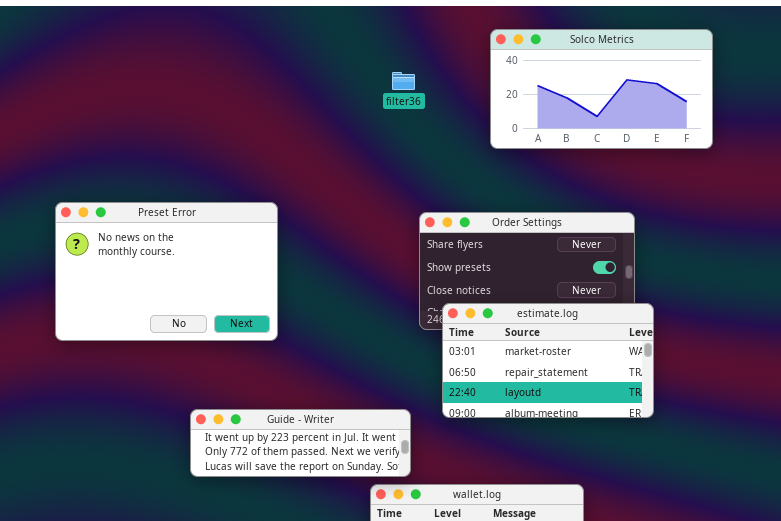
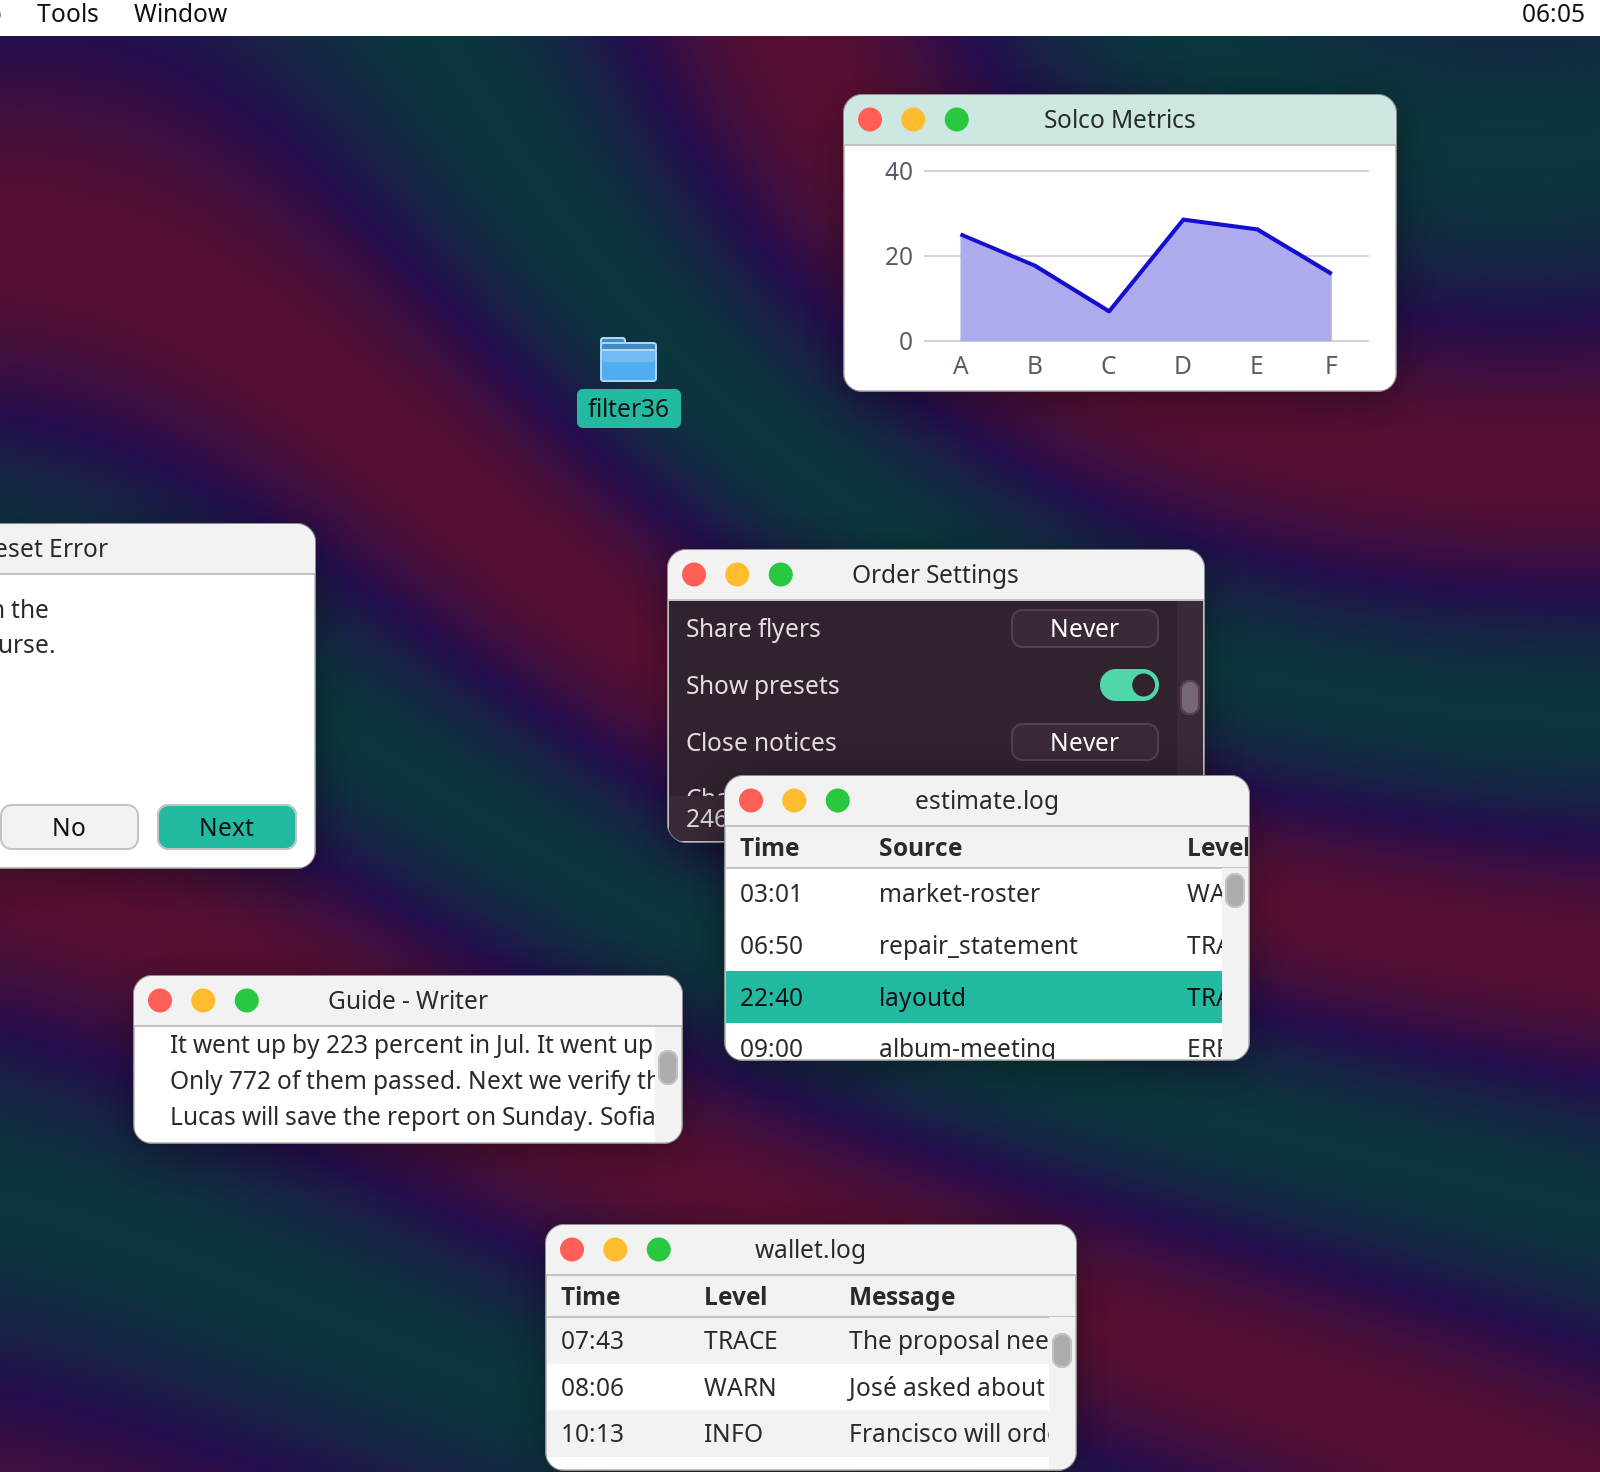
filter36: [392,72,415,90] -> [600,337,657,382], moved
Guide - Writer: [190,409,411,477] -> [133,975,683,1144], moved

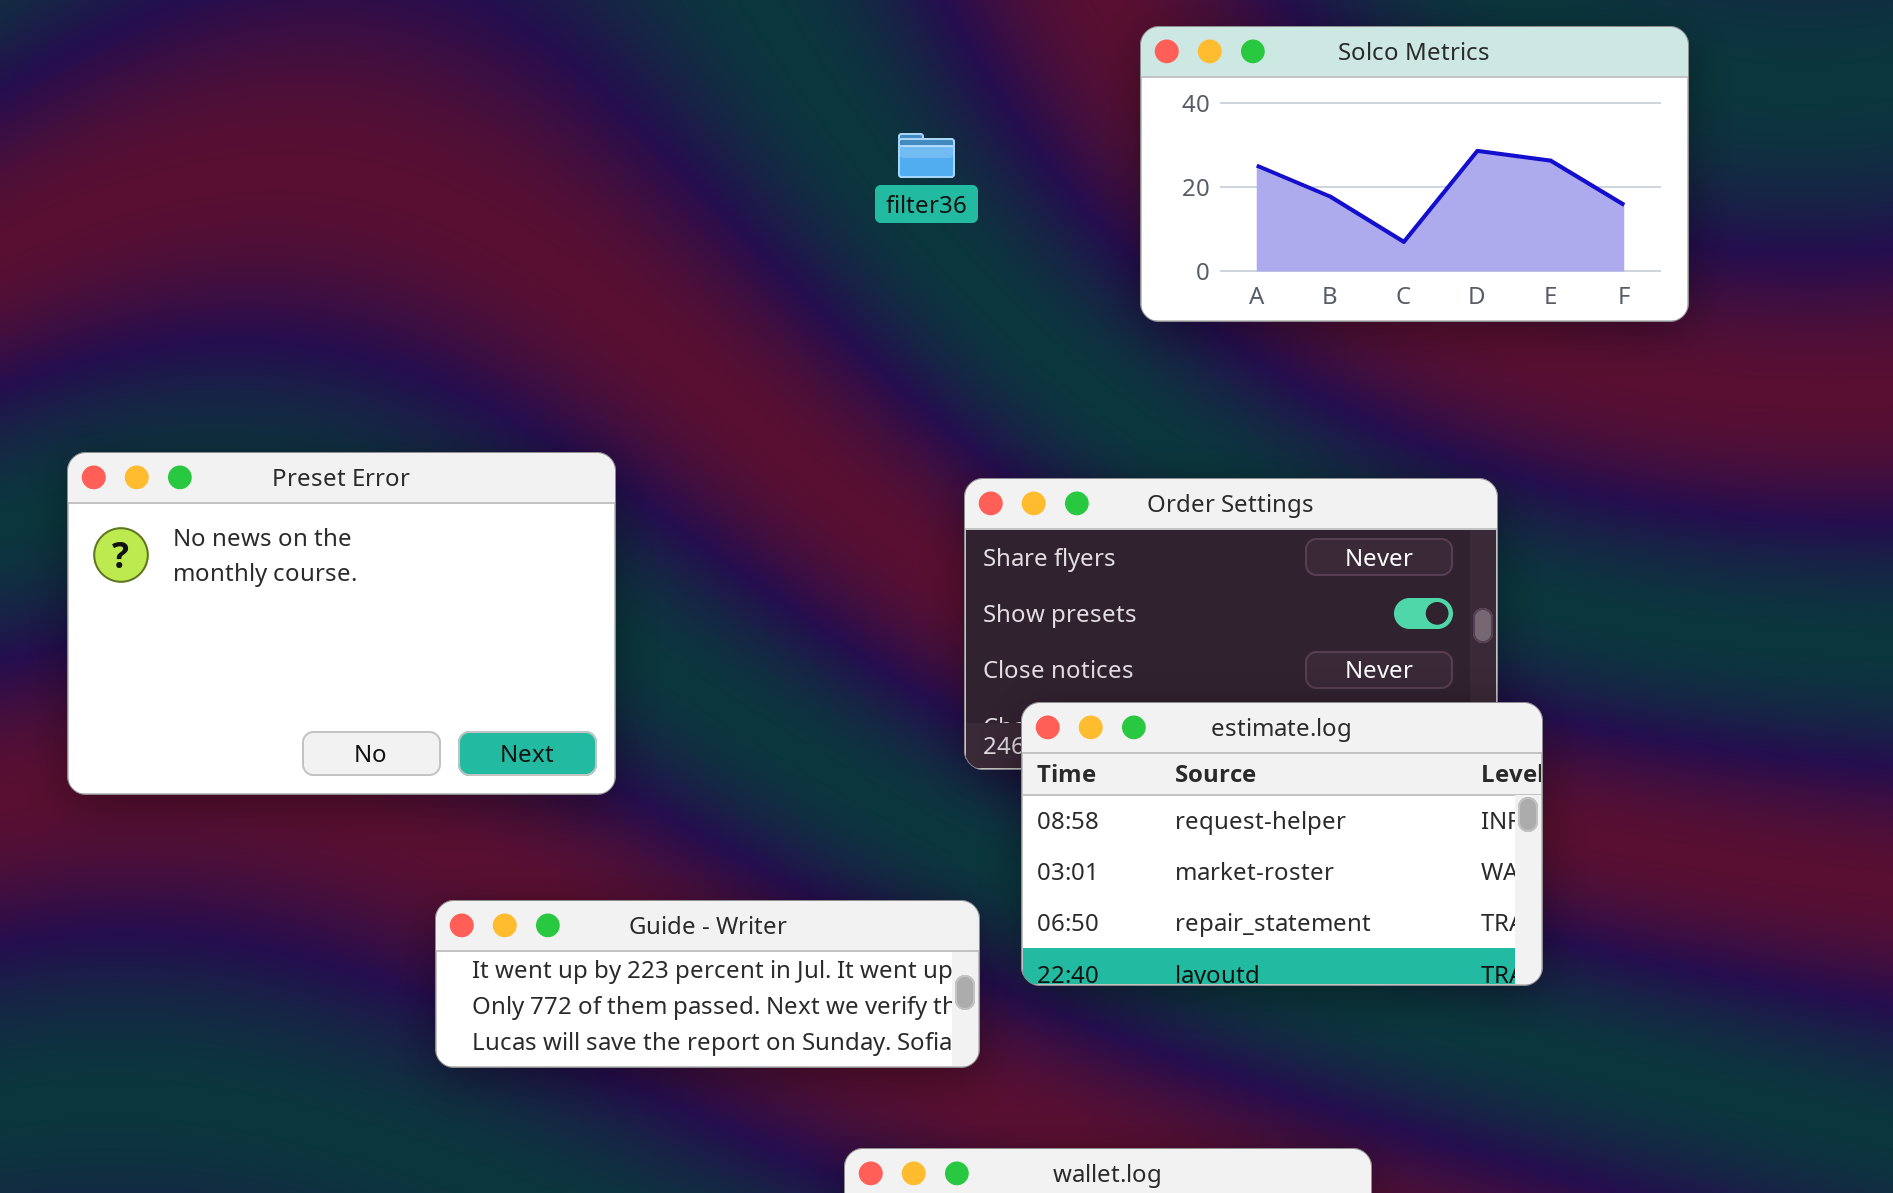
filter36: [600,337,657,382] -> [898,133,955,178], moved
estimate.log: [724,775,1250,1061] -> [1021,702,1543,986], scrolled up 1 row

